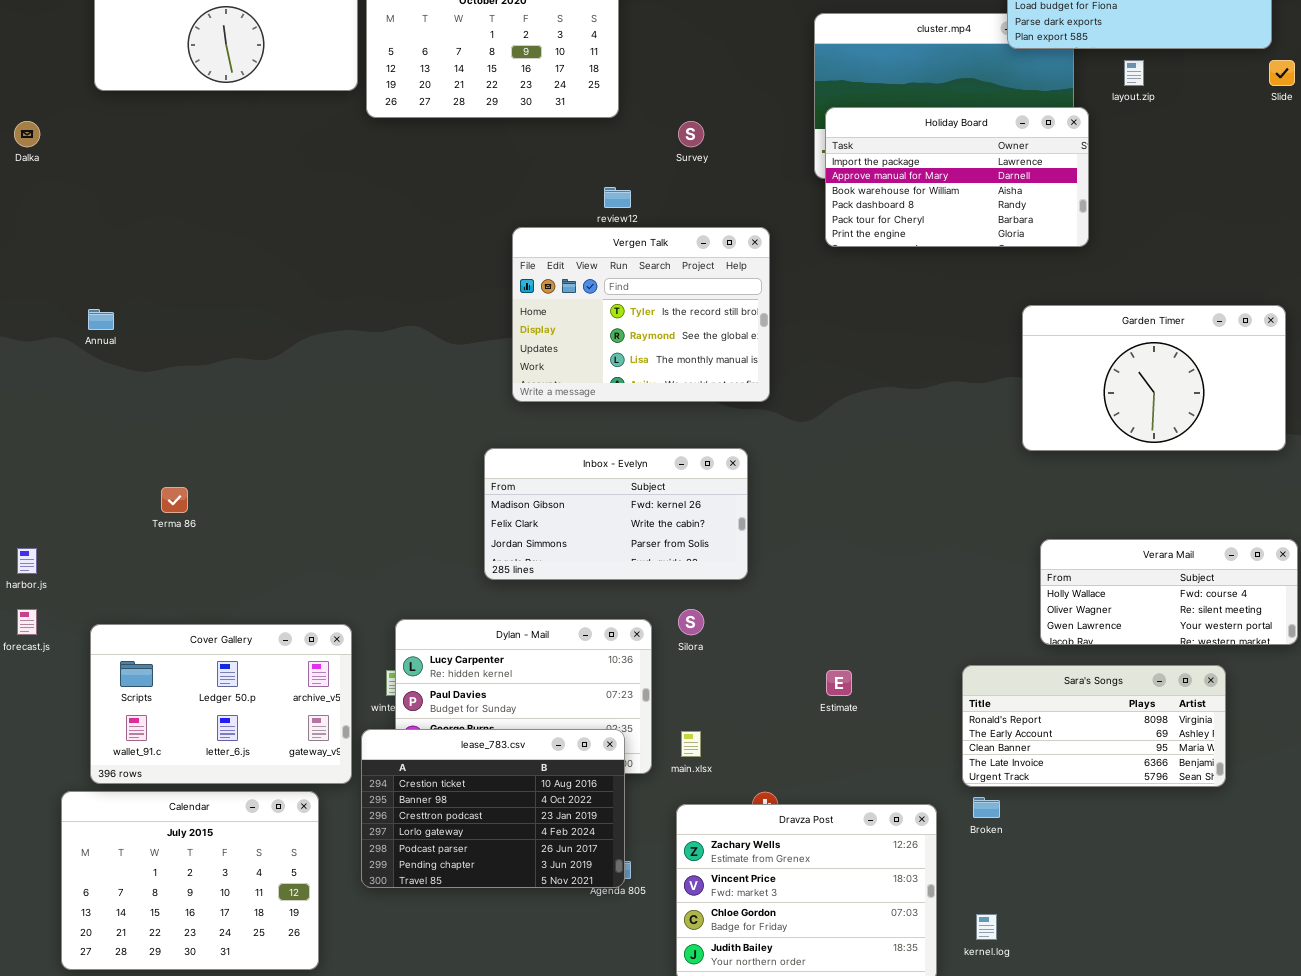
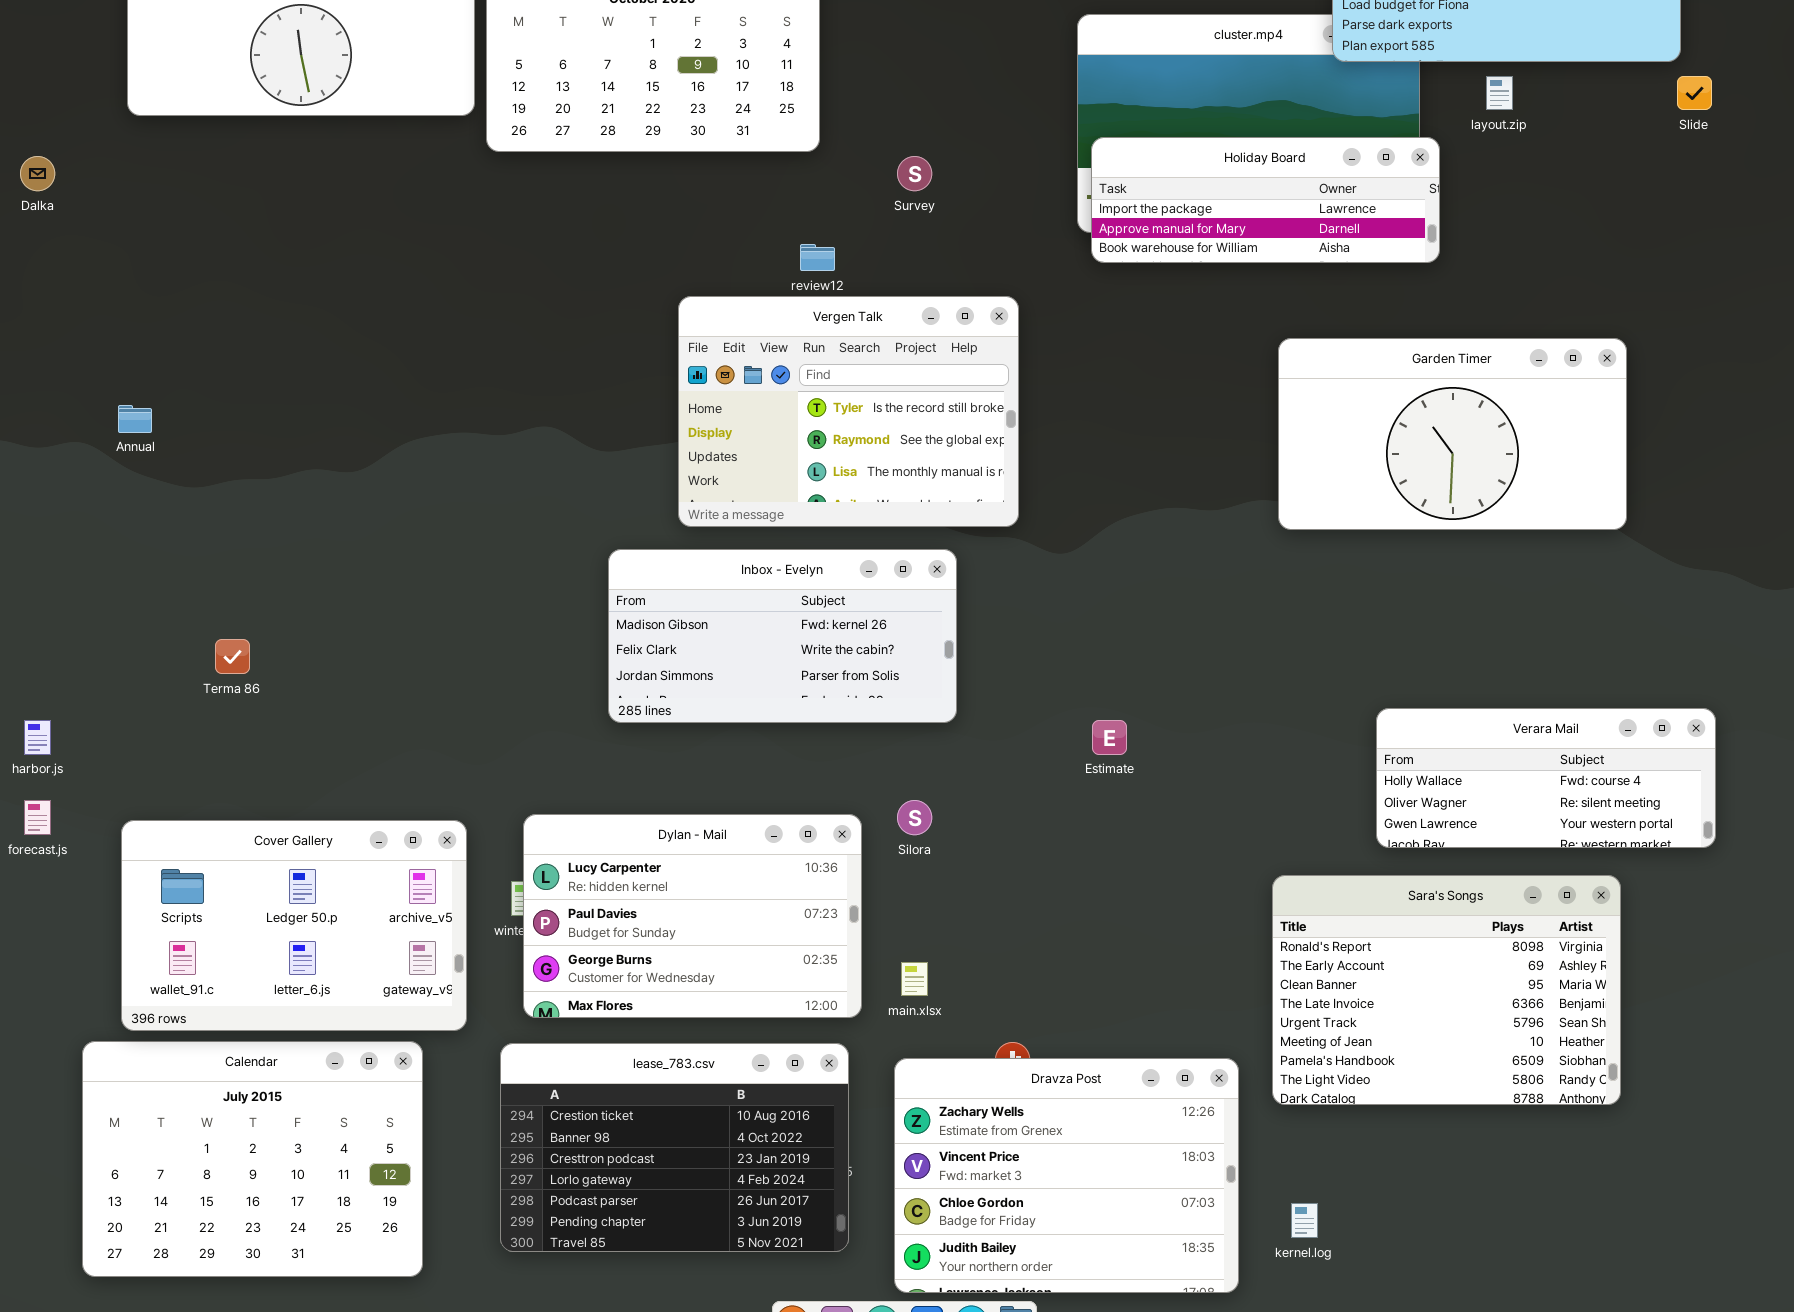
Holiday Board: [825,107,1089,247] -> [1091,137,1440,263], resized
Garden Timer: [1022,305,1286,451] -> [1278,338,1627,530], moved
Inbox - Evelyn: [484,448,748,580] -> [608,549,957,723], moved
Sara's Songs: [962,665,1226,787] -> [1272,875,1621,1105], resized
Estimate: [826,670,852,696] -> [1092,720,1127,755], moved
lease_783.csv: [361,729,625,888] -> [500,1043,849,1252], moved

